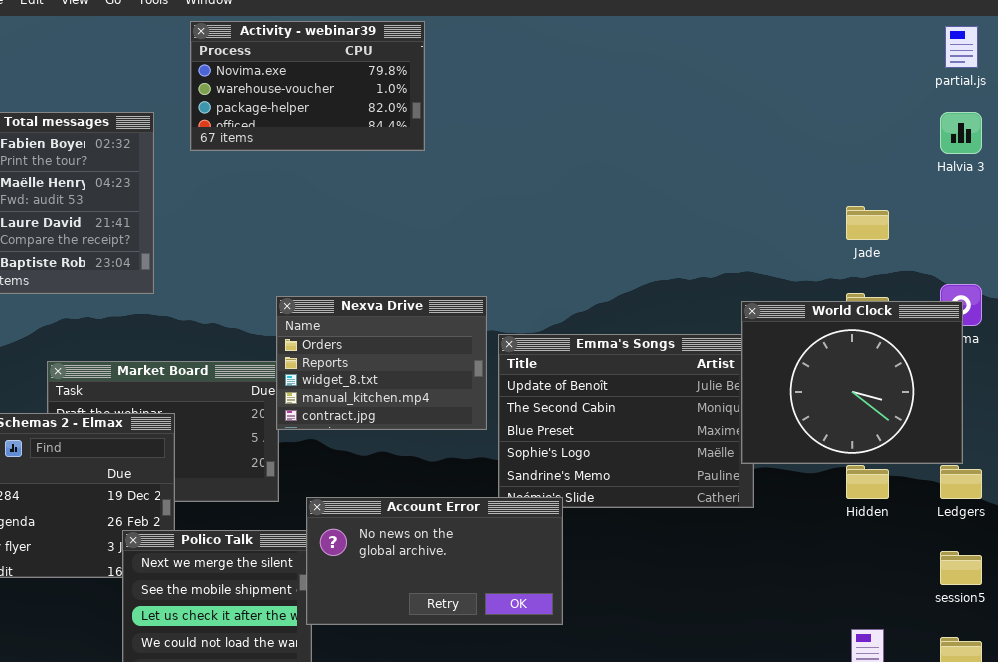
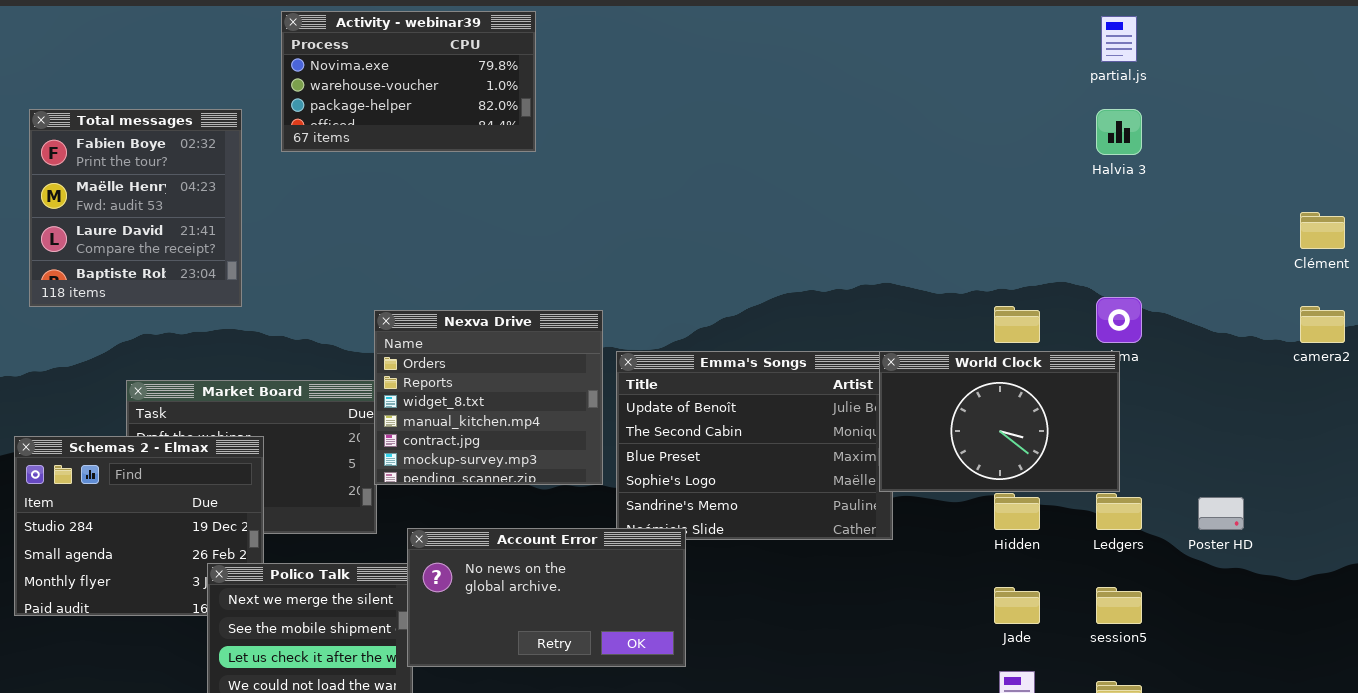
Jade: [846,206,889,240] -> [994,587,1040,624], moved
Nexva Drive: [276,296,487,430] -> [374,310,603,485], resized
World Clock: [741,301,963,464] -> [879,351,1120,492], resized

